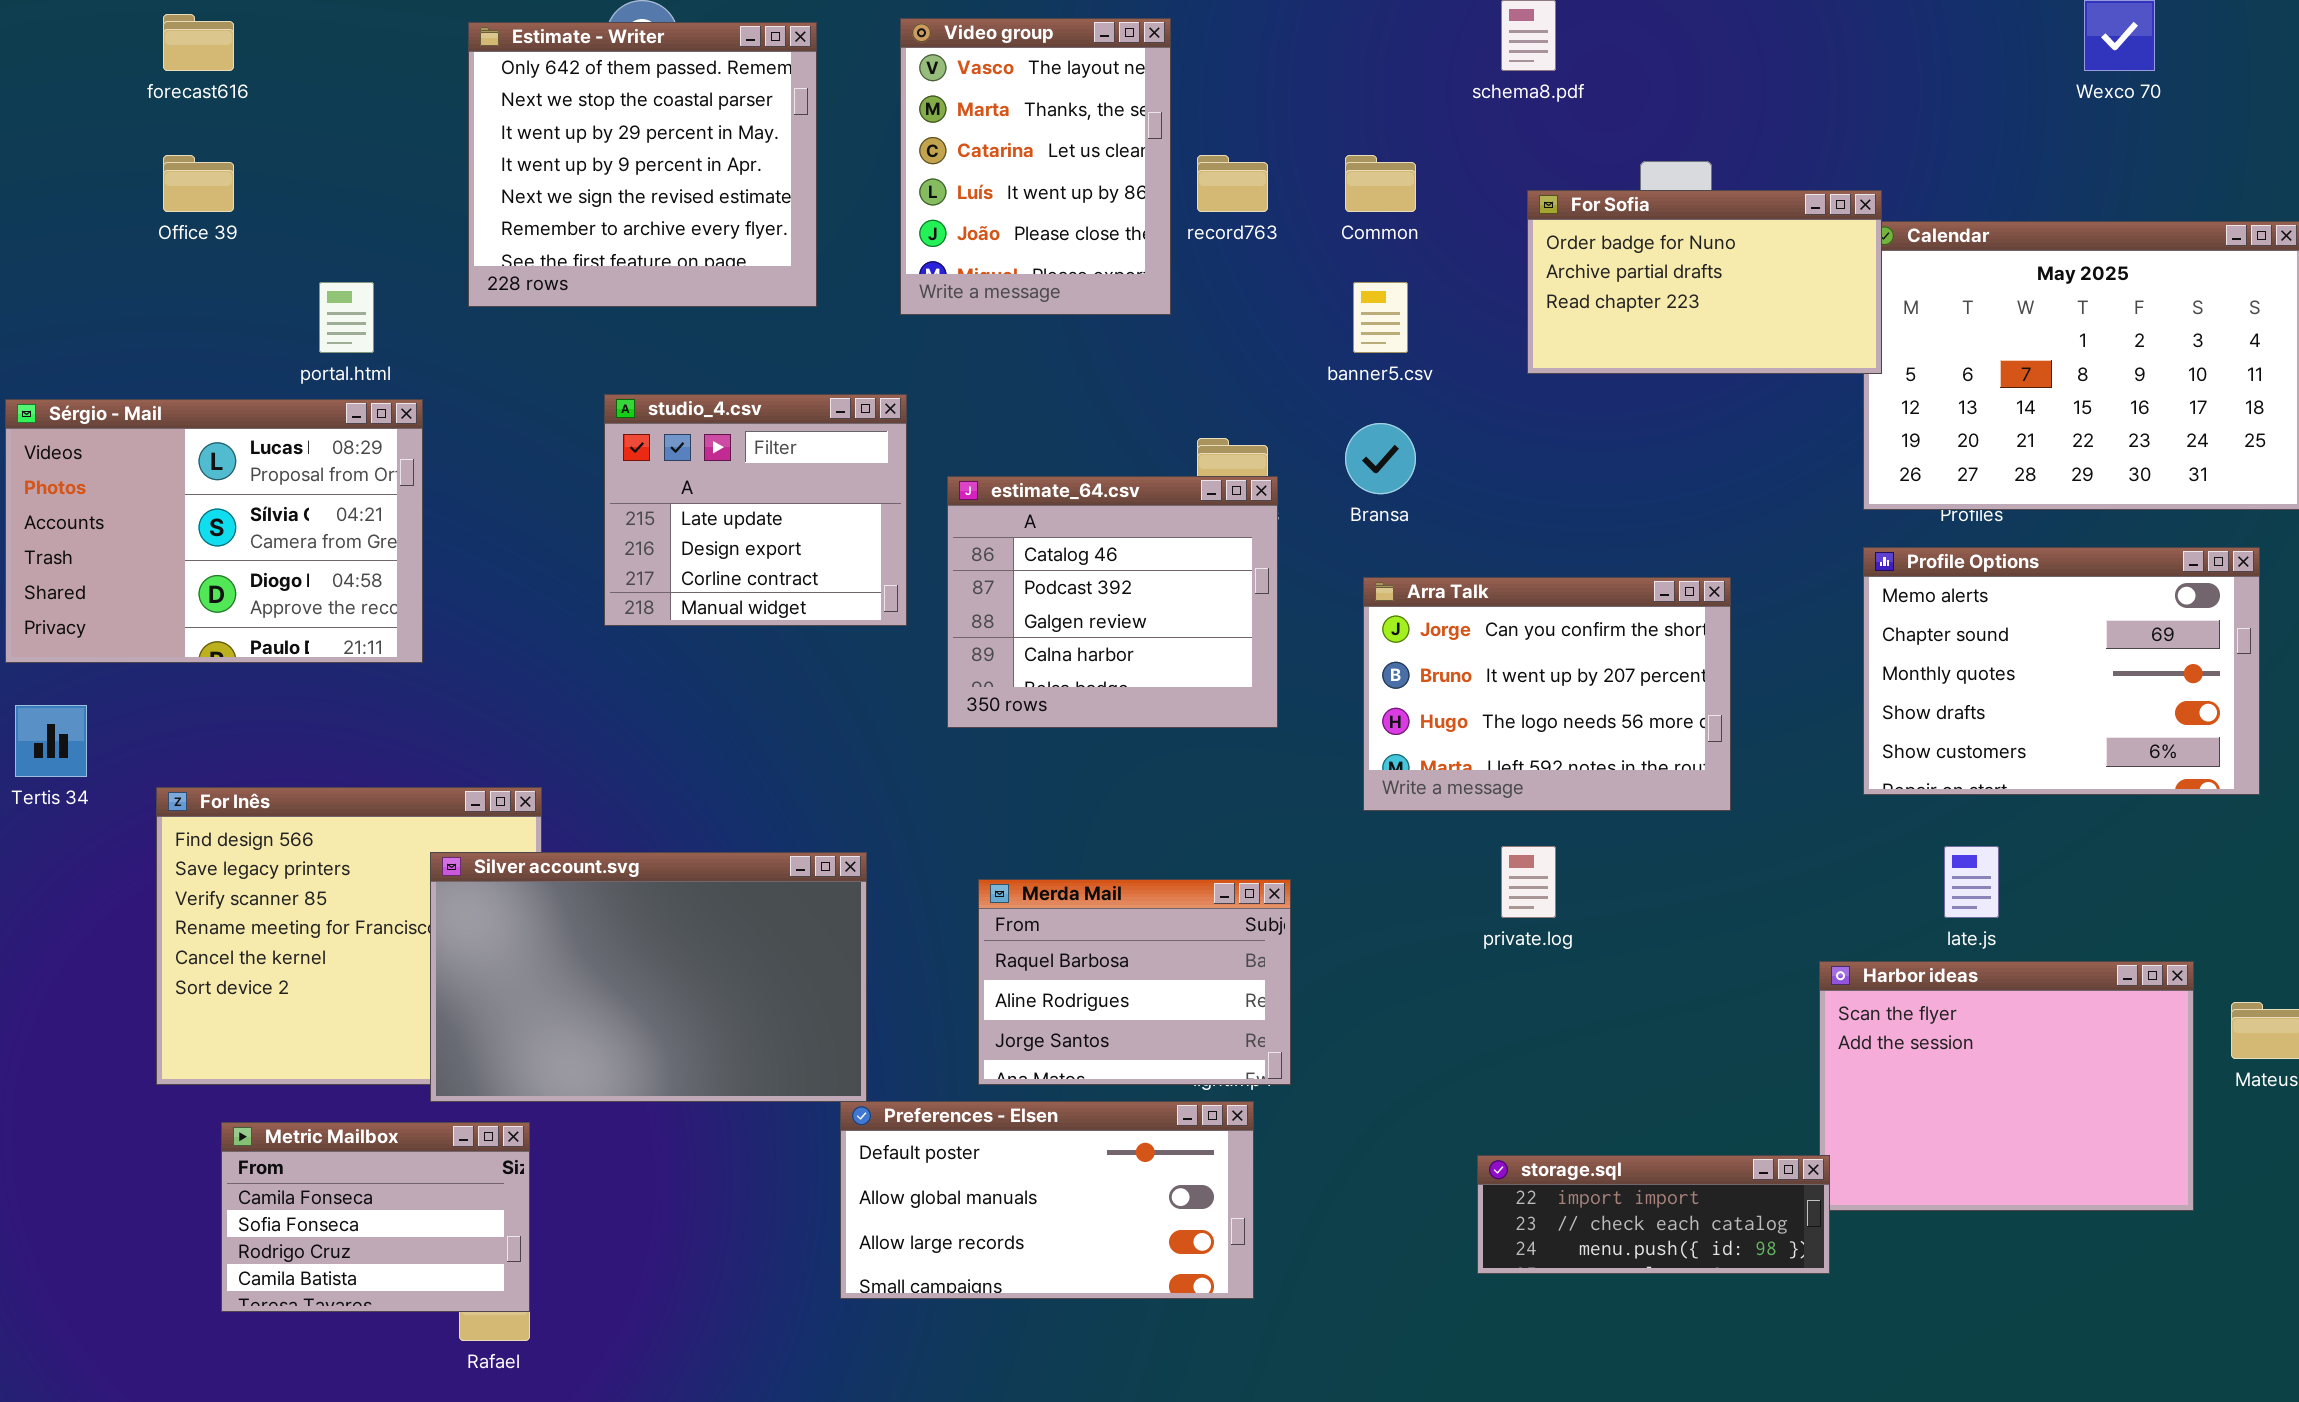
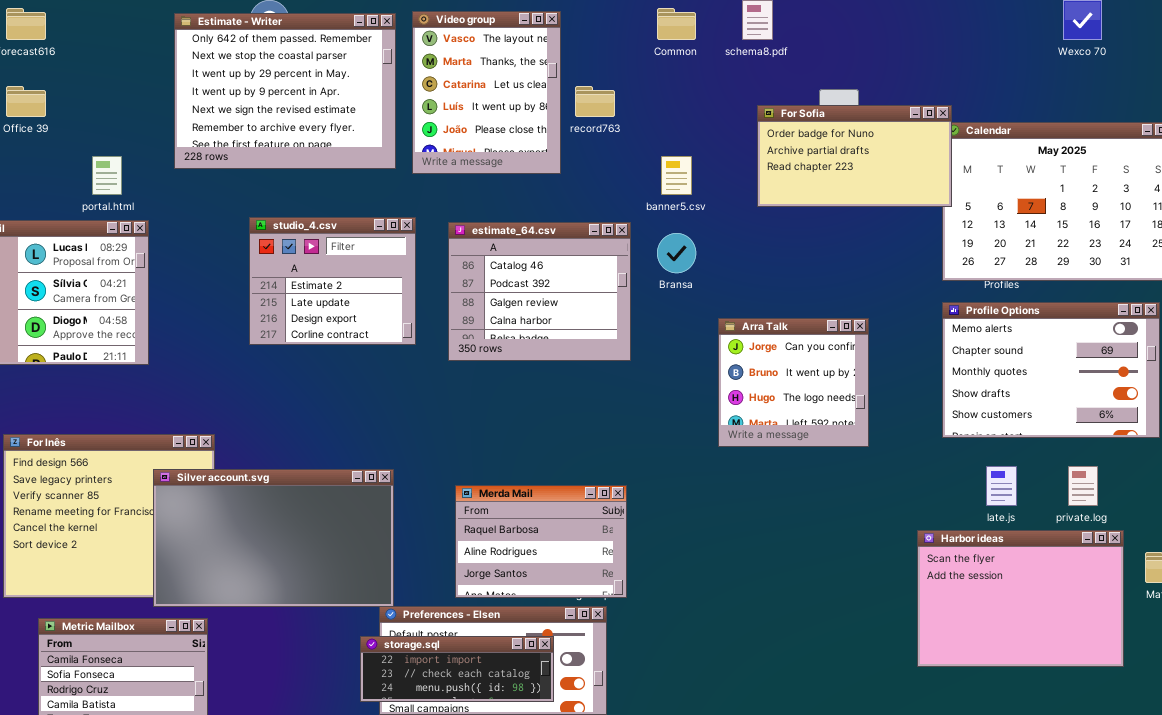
Estimate - Writer: [468,22,817,307] -> [174,13,396,169], resized
Common: [1345,155,1416,212] -> [657,8,696,40], moved
studio_4.csv: [604,394,907,626] -> [249,217,416,345], scrolled up 1 row
estimate_64.csv: [947,476,1278,728] -> [448,222,631,361], moved
Arra Talk: [1363,577,1731,811] -> [718,318,869,447], resized
private.log: [1501,846,1556,918] -> [1068,466,1098,506], moved
storage.sql: [1477,1155,1830,1274] -> [360,636,554,702], moved

